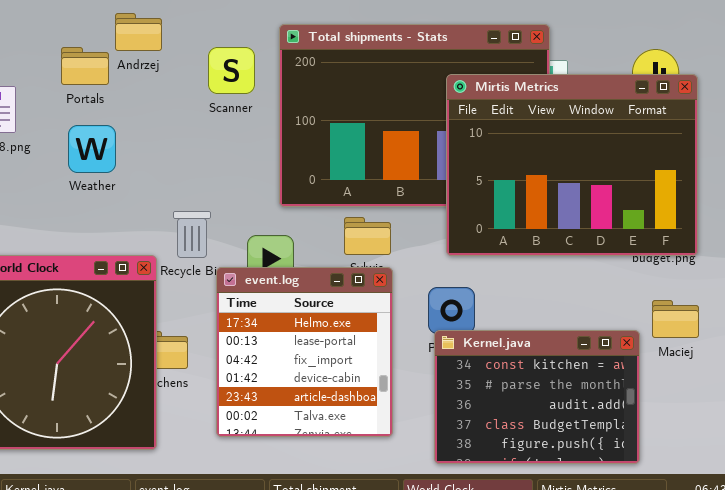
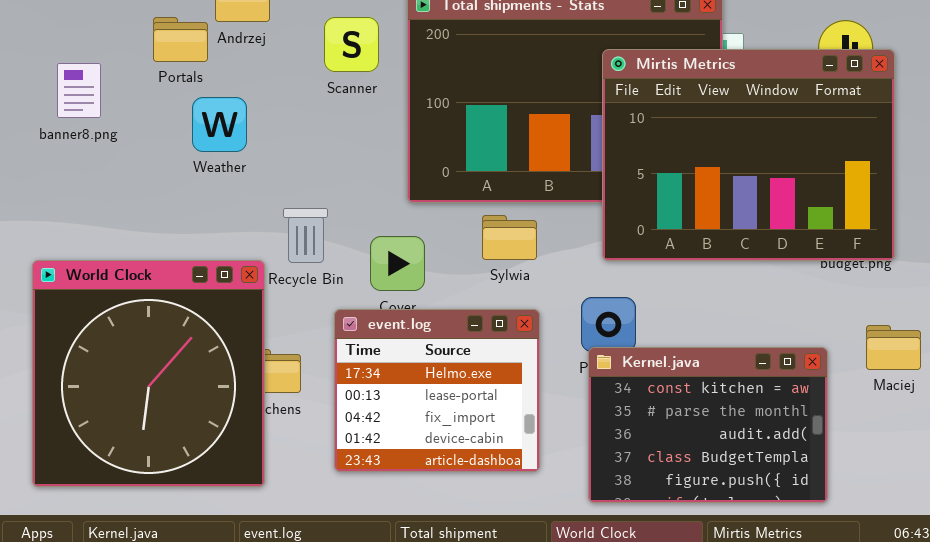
Weather: [68,125,116,173] -> [192,97,247,152], moved
event.log: [216,267,393,437] -> [334,309,540,472], resized
Maciej: [652,300,699,338] -> [866,325,921,370], moved

